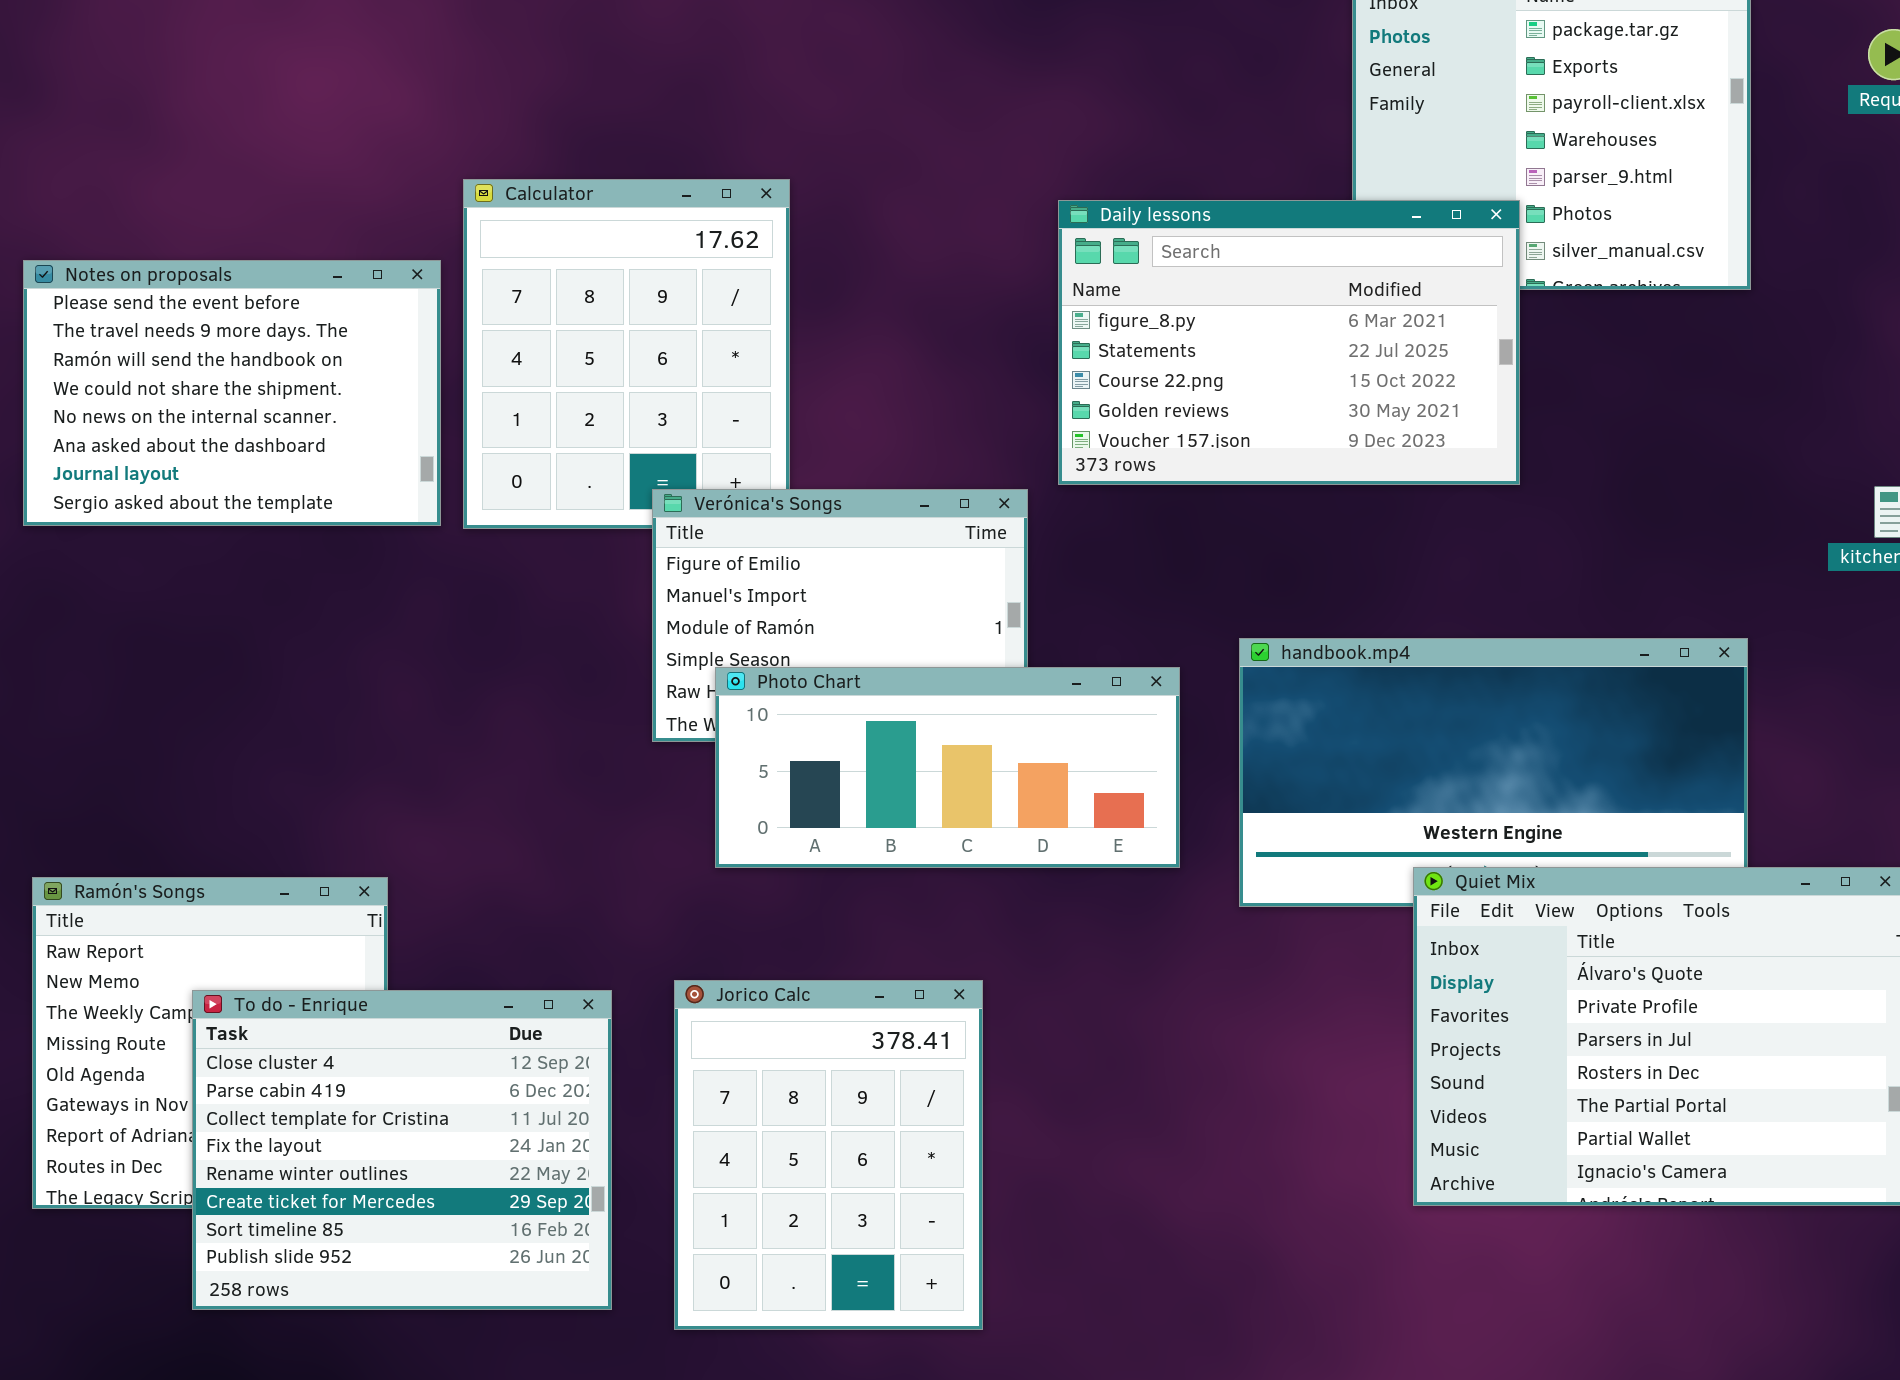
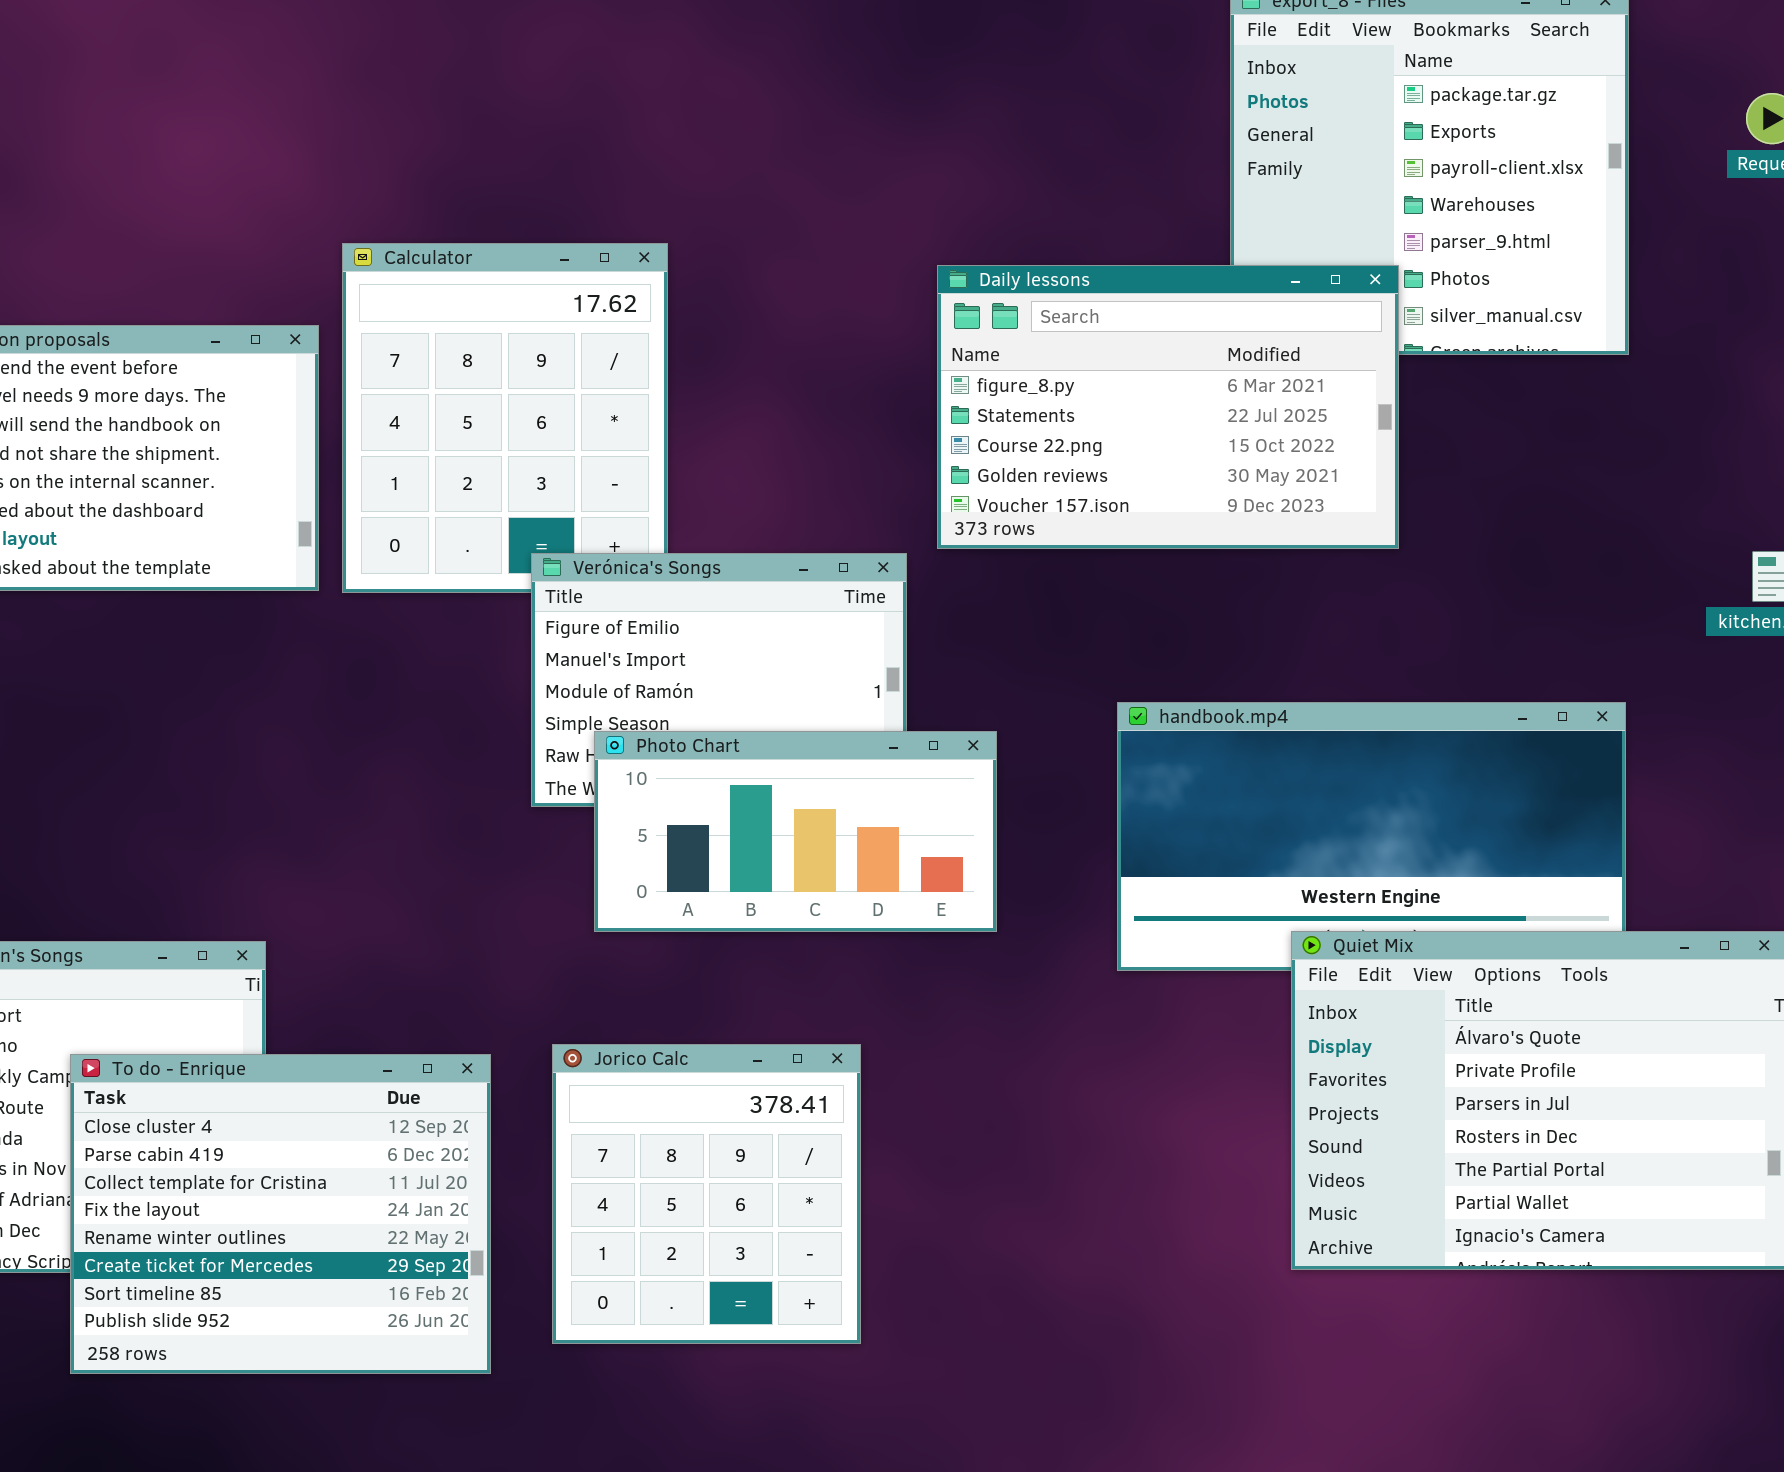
Photo Chart: [715,667,1180,868] -> [594,731,997,932], resized
Jorico Calc: [674,980,983,1330] -> [552,1044,861,1344], resized

